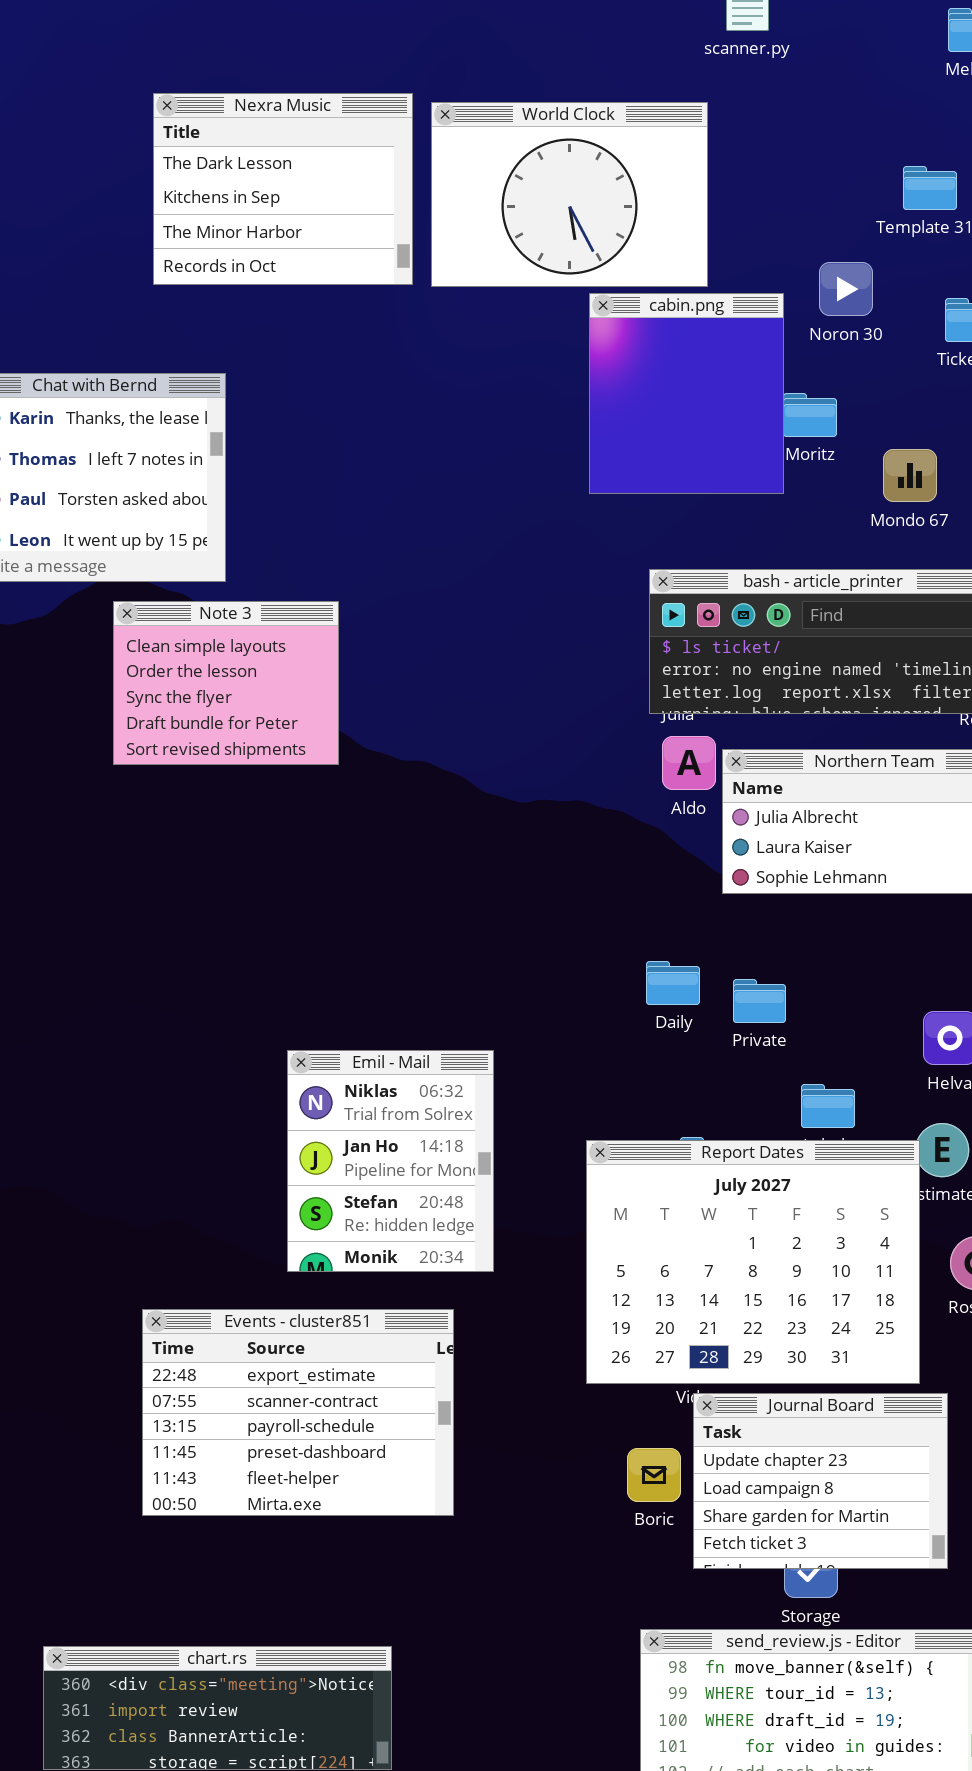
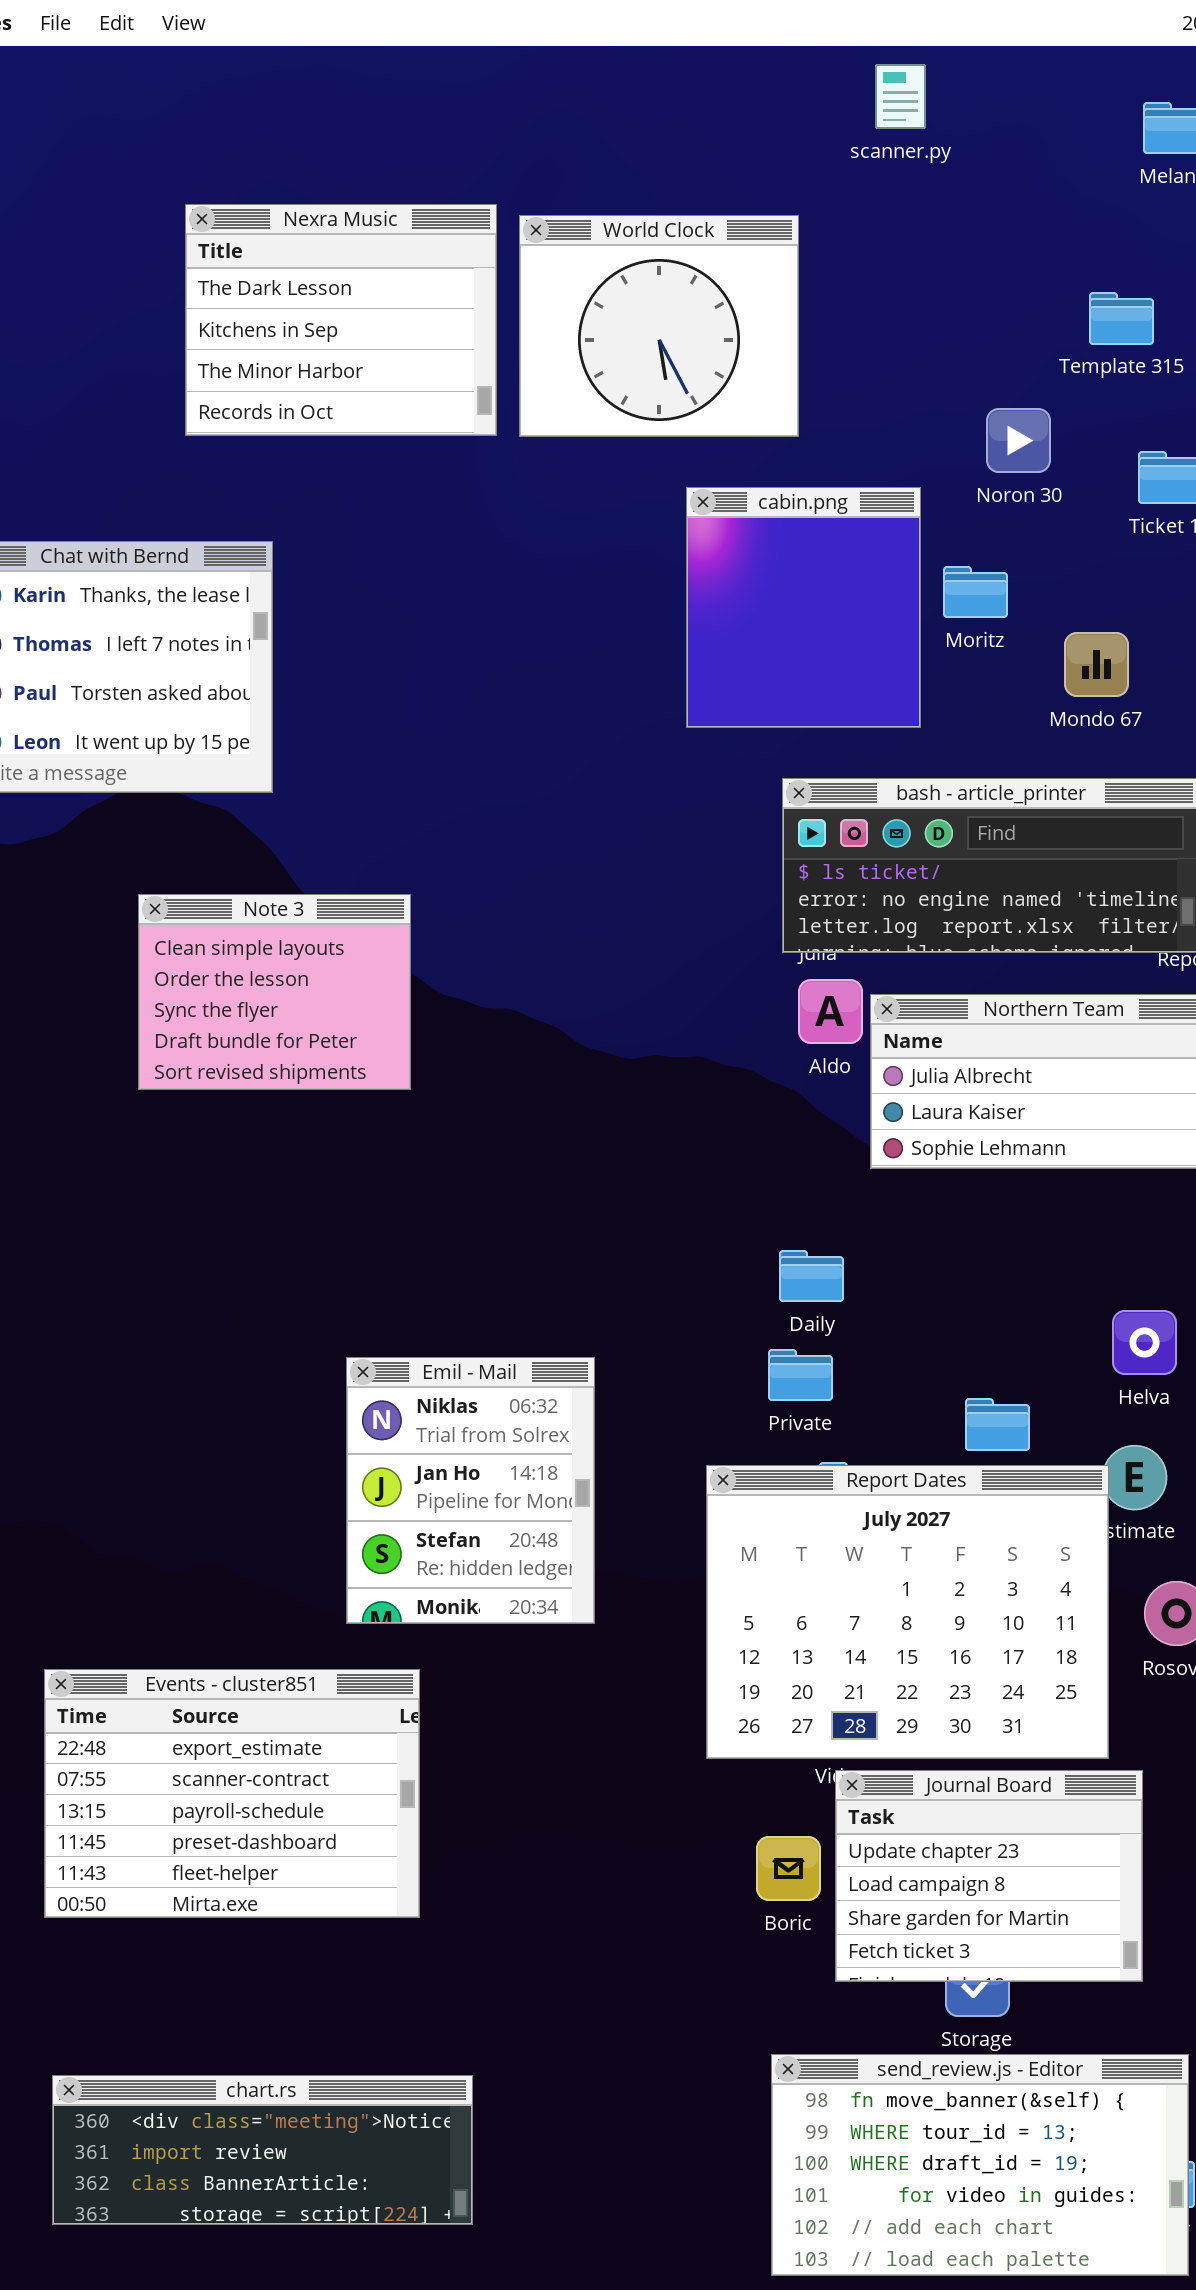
World Clock: [431,102,708,287] -> [519,215,799,437], resized
cabin.png: [589,293,784,494] -> [686,487,921,728], moved
Note 3: [113,601,339,765] -> [138,894,411,1090], moved
Private: [733,979,786,1023] -> [768,1349,833,1401], moved
Events - cluster851: [142,1309,454,1516] -> [44,1669,420,1918], moved

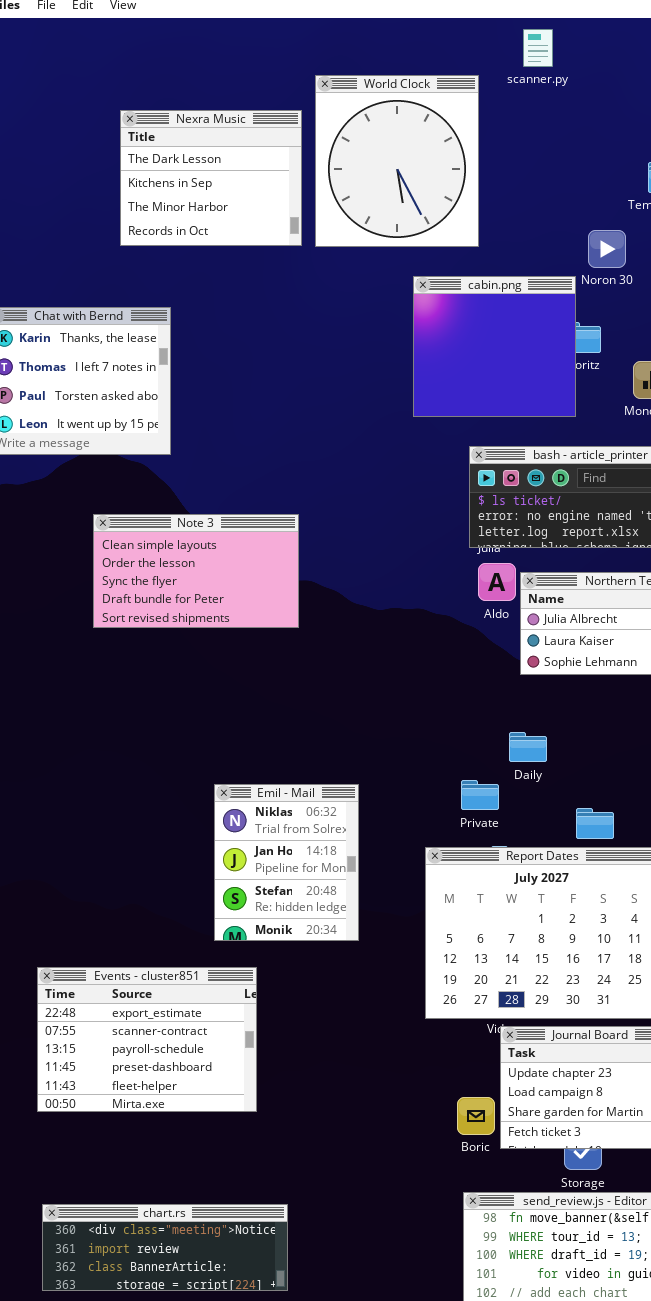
World Clock: [519,215,799,437] -> [315,75,479,247], resized
cabin.png: [686,487,921,728] -> [413,276,576,417], resized
Note 3: [138,894,411,1090] -> [93,514,299,628], resized
Daily: [779,1250,844,1302] -> [509,732,547,762], moved
Boric: [756,1836,821,1901] -> [457,1097,495,1135], moved

